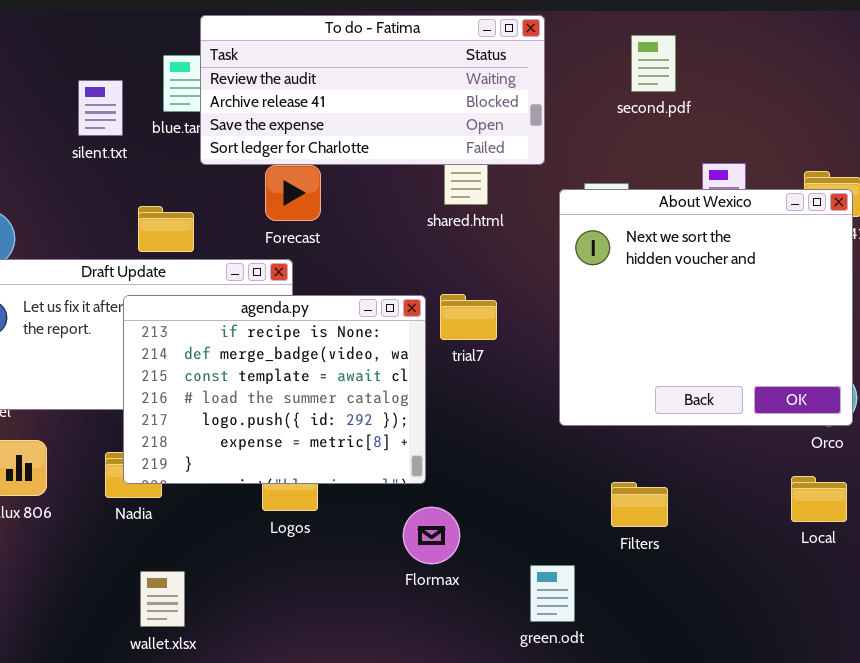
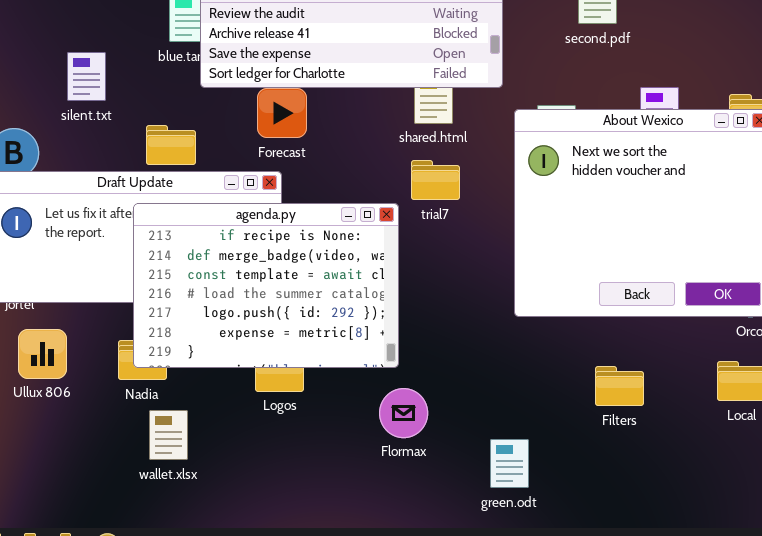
silent.txt: [78,80,123,136] -> [67,52,106,101], moved
trial7: [440,294,497,340] -> [411,160,460,200], moved
Filters: [611,482,668,527] -> [595,366,644,406], moved
wallet.xlsx: [140,571,185,627] -> [149,410,188,460], moved

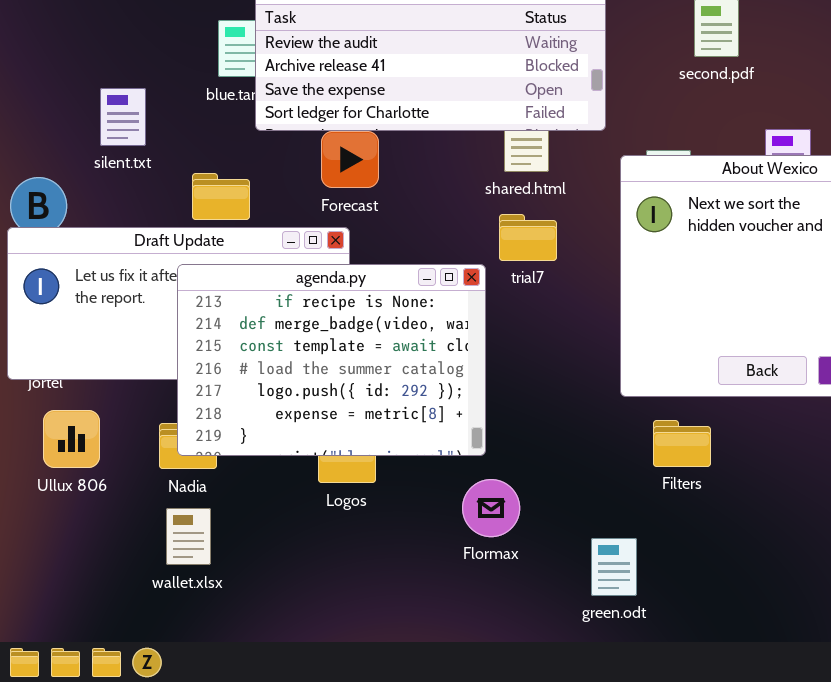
Filters: [595,366,644,406] -> [653,420,711,467], moved
wallet.xlsx: [149,410,188,460] -> [166,508,211,565], moved

